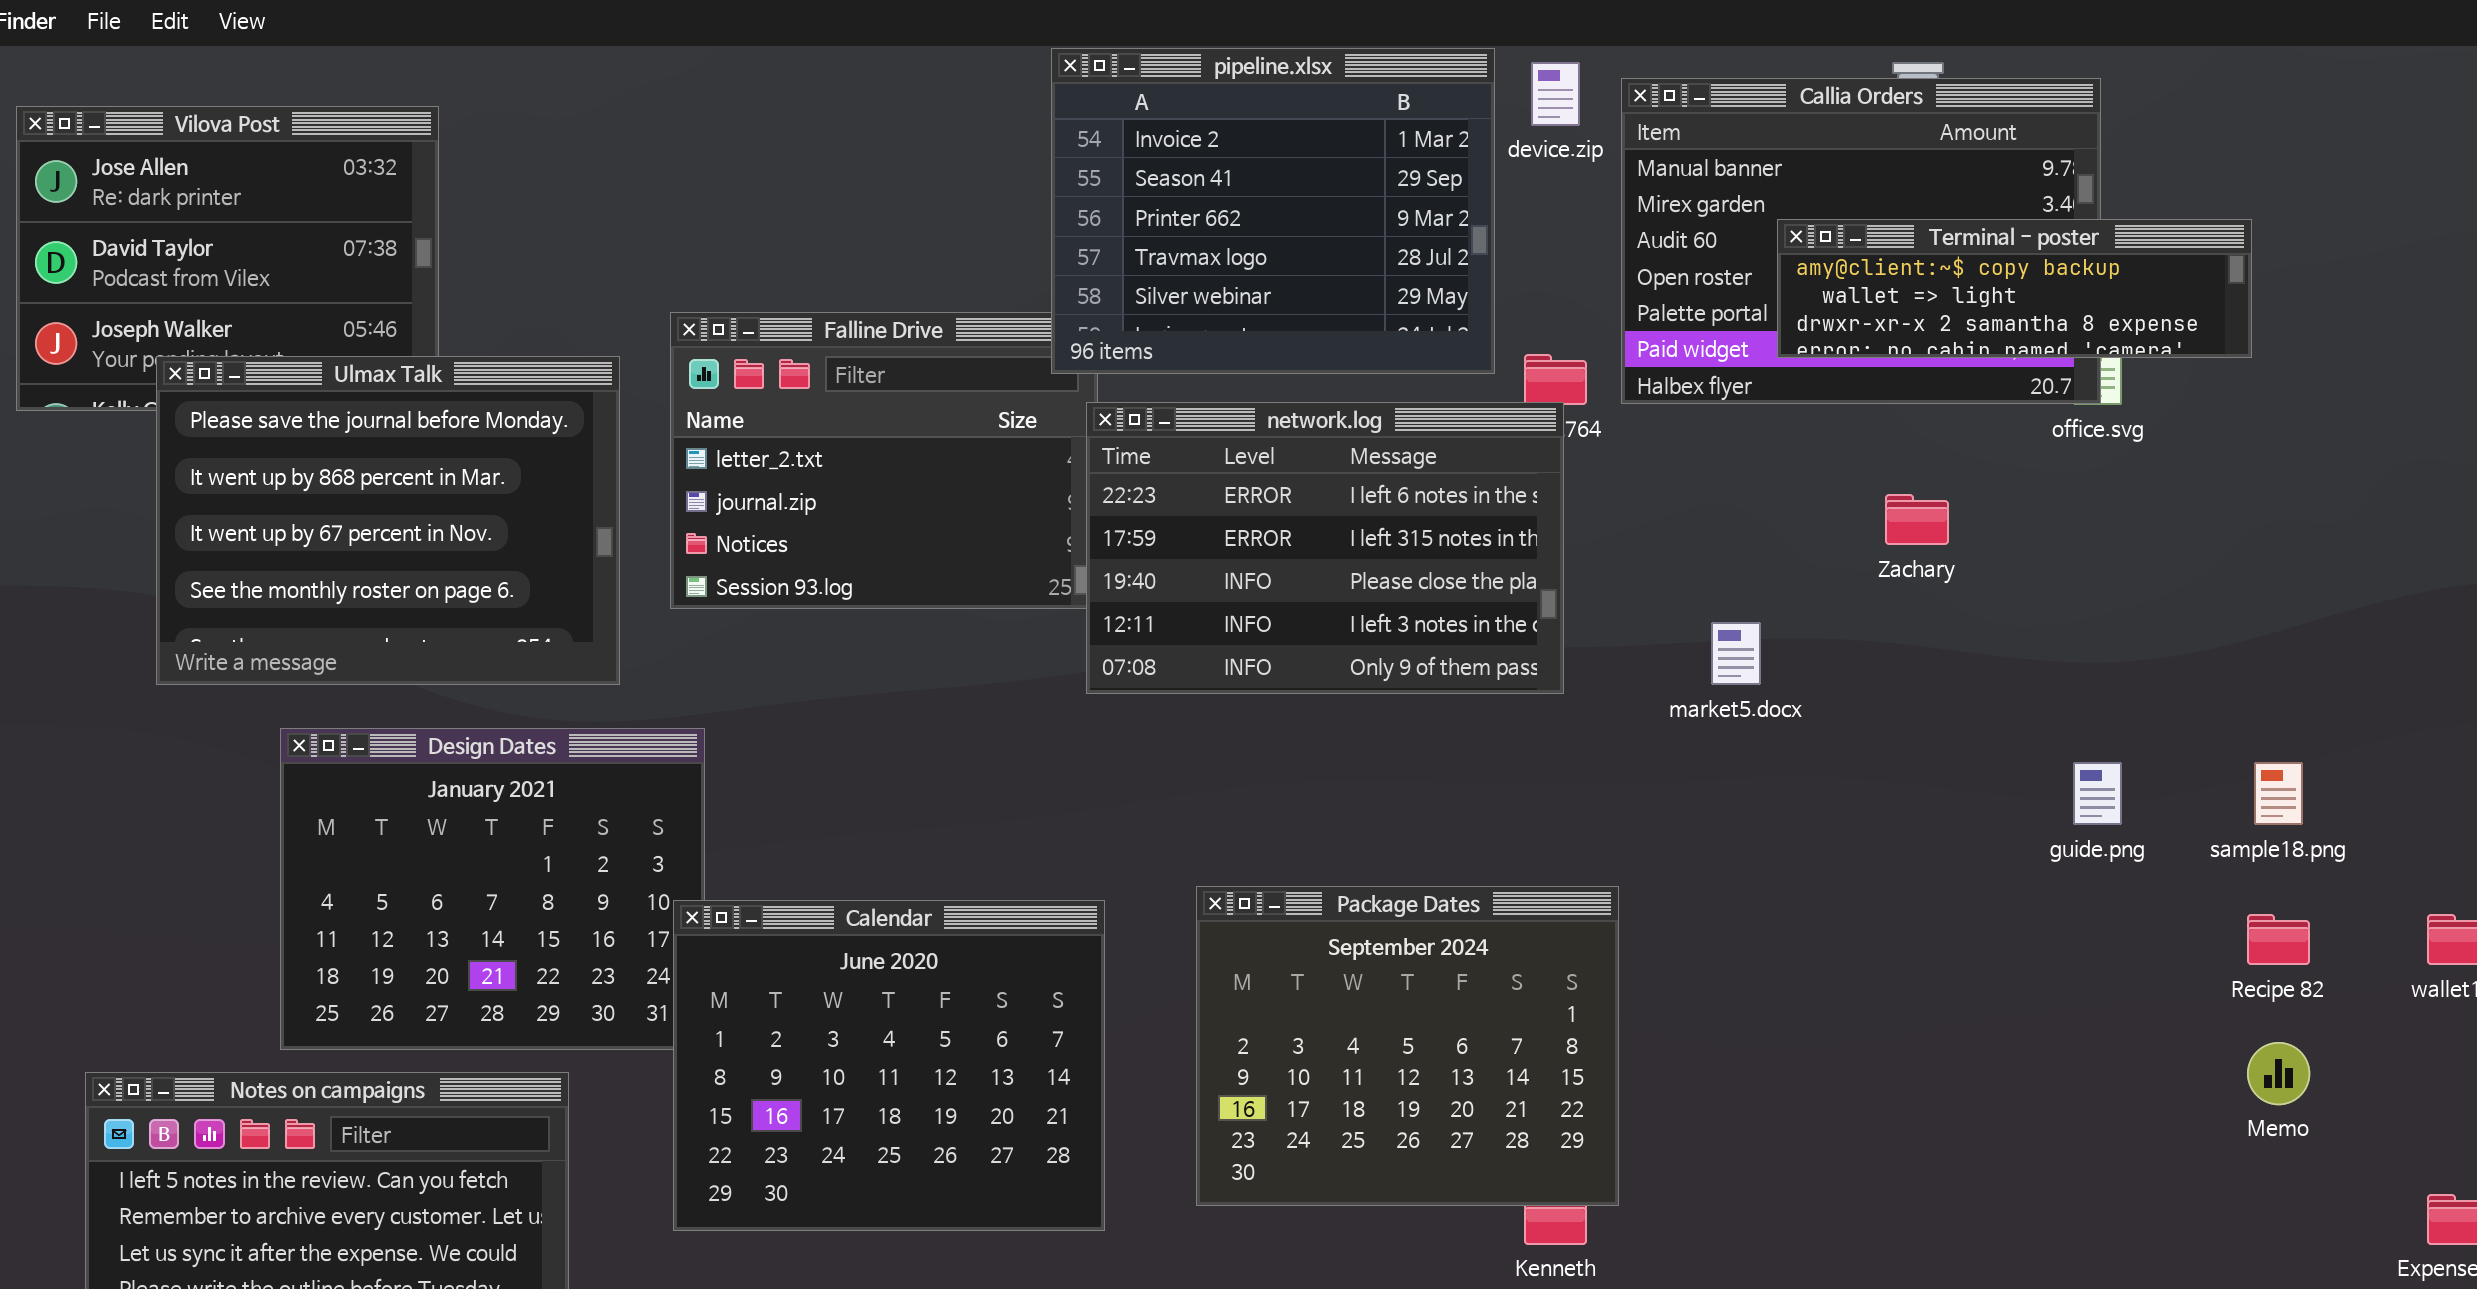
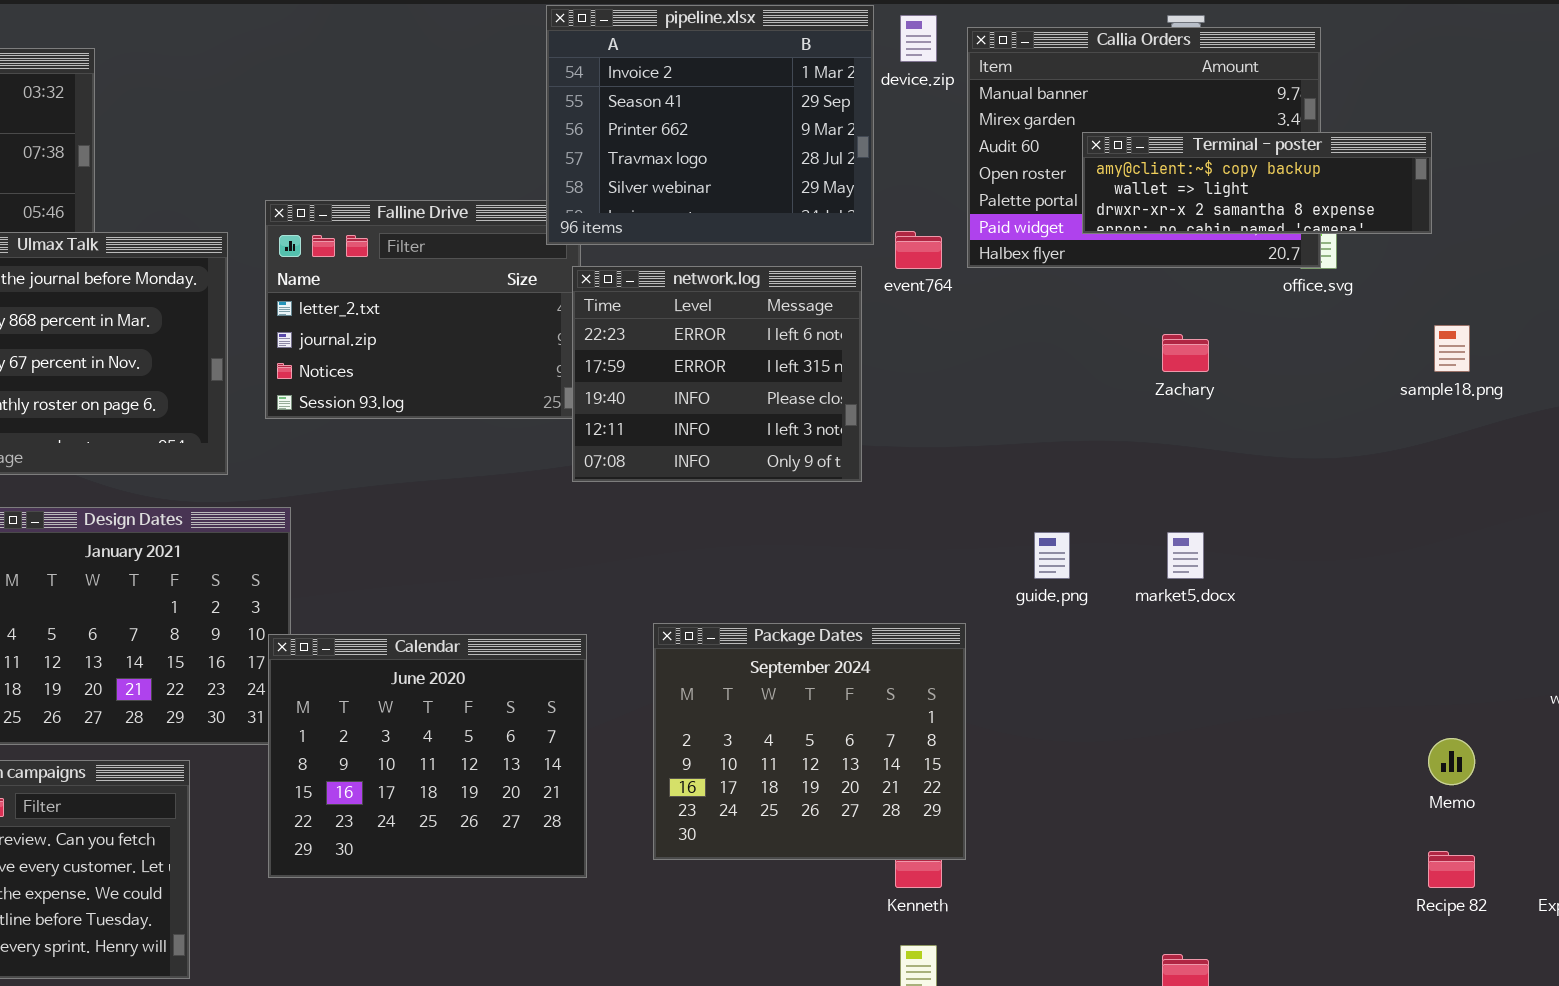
network.log: [1086,402,1564,694] -> [572,266,862,482], resized
market5.docx: [1711,622,1761,685] -> [1167,532,1204,579], moved
guide.png: [2073,762,2122,825] -> [1034,532,1070,579], moved
sample18.png: [2254,762,2303,825] -> [1434,325,1470,372], moved
Recipe 82: [2247,914,2310,965] -> [1428,851,1475,888], moved

